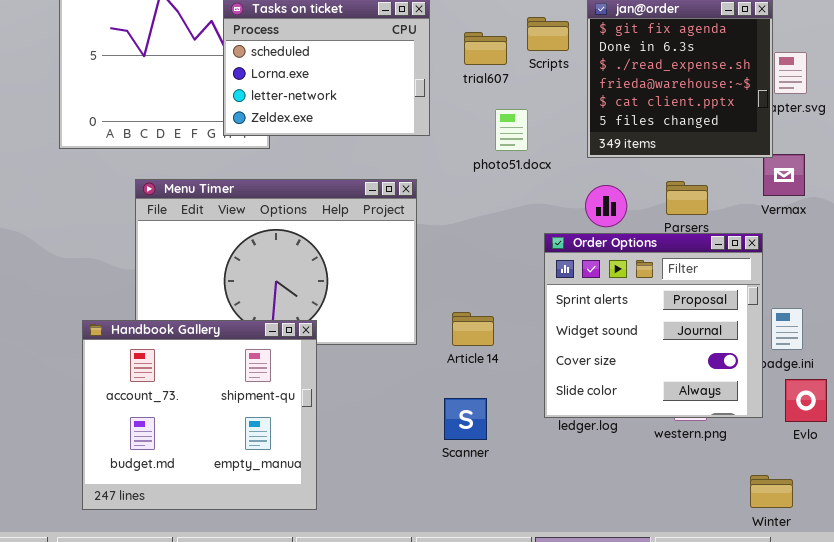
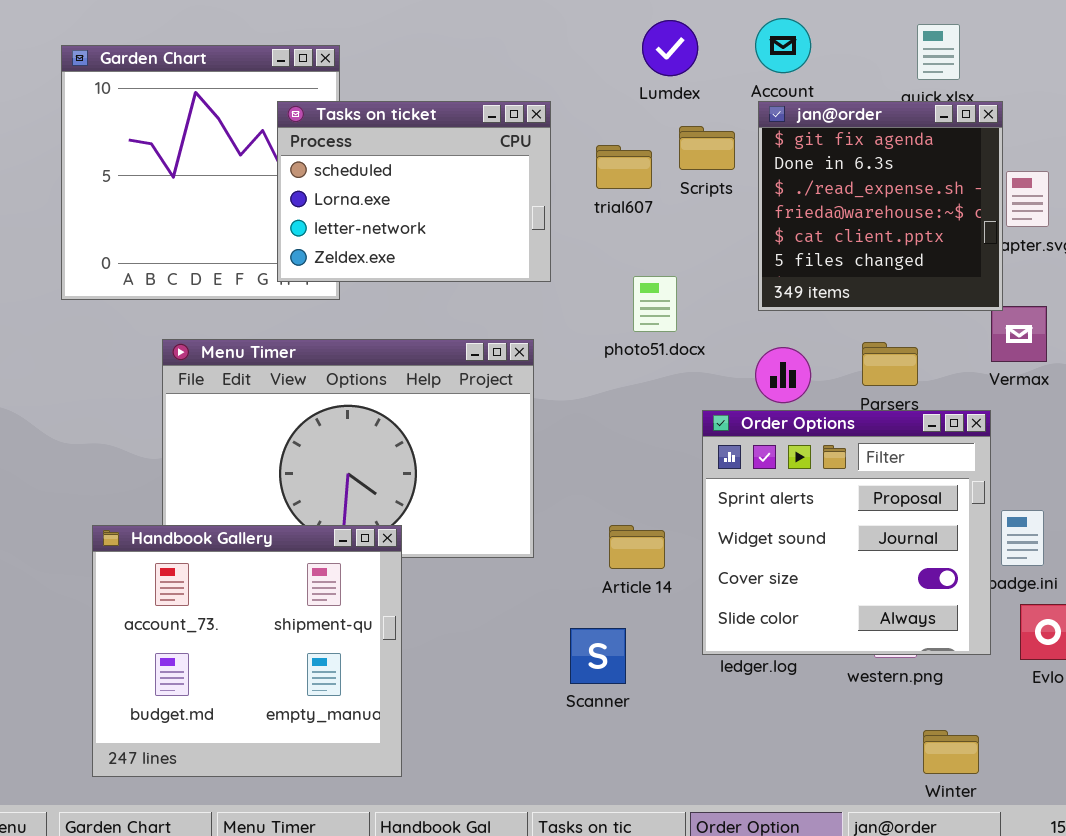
photo51.docx: [495,109,528,151] -> [633,276,677,332], moved
Article 14: [452,312,494,346] -> [609,525,665,569], moved
Winter: [750,475,793,508] -> [923,730,979,774], moved

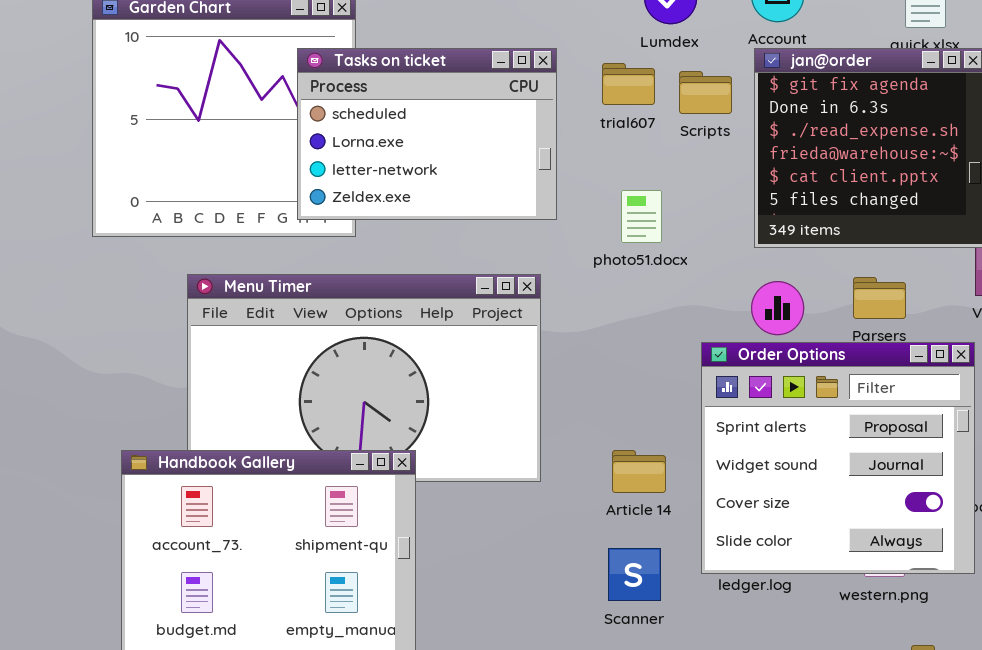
trial607: [596,145,652,189] -> [602,63,655,105], moved
photo51.docx: [633,276,677,332] -> [621,190,662,243], moved
Scanner: [570,628,626,684] -> [608,548,661,601], moved

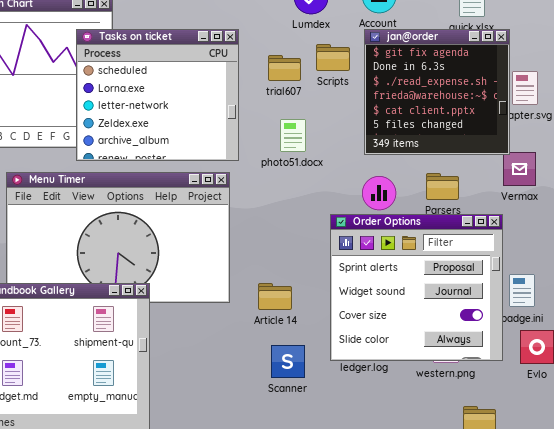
Tasks on ticket: [297,48,557,220] -> [76,29,239,161], resized
trial607: [602,63,655,105] -> [268,55,301,81], moved
Article 14: [612,450,666,493] -> [258,283,292,310], moved

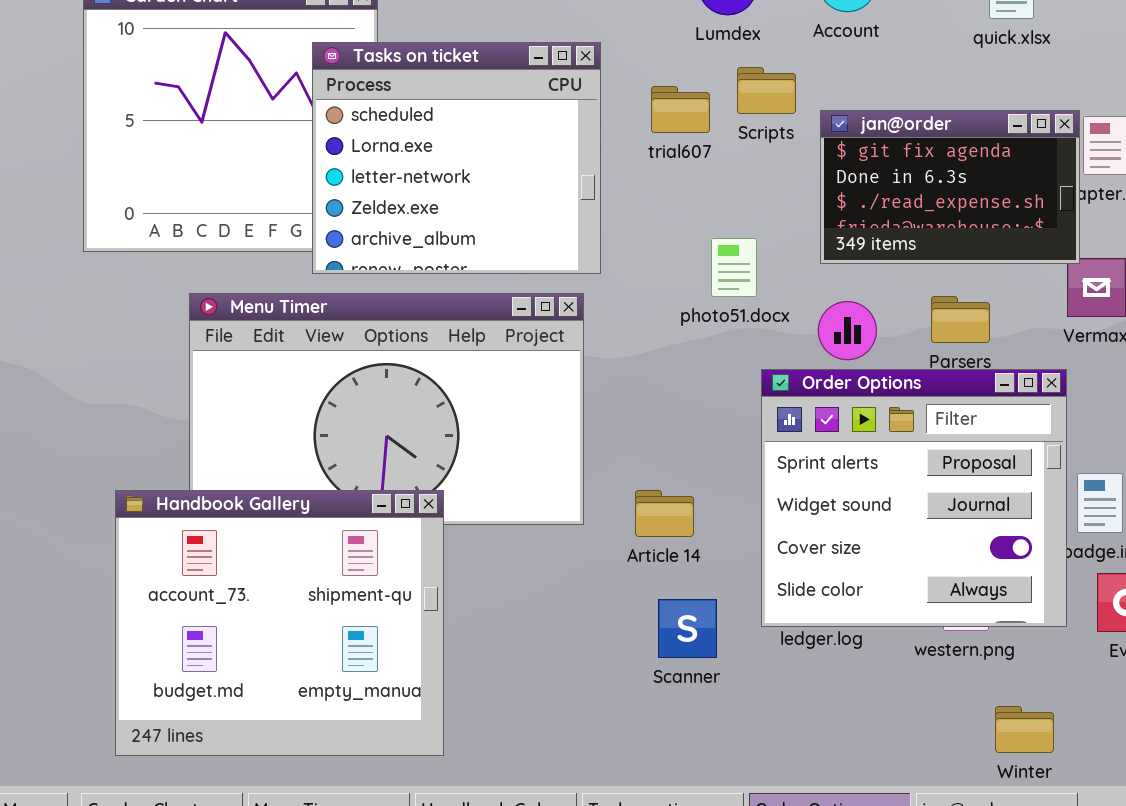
jan@order: [364,29,510,155] -> [820,110,1080,264], resized
photo51.docx: [280,119,306,152] -> [711,238,757,297], moved

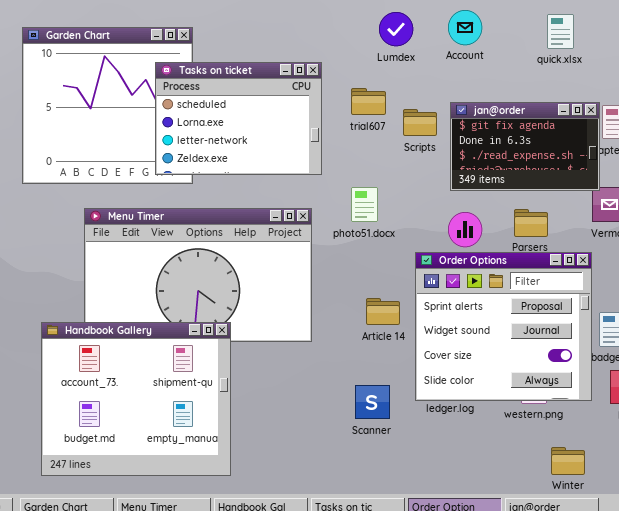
Tasks on ticket: [312,42,601,274] -> [155,62,322,175], resized
Scripts: [737,67,796,114] -> [403,109,437,136], moved
photo51.docx: [711,238,757,297] -> [351,187,378,222], moved
Article 14: [635,490,694,537] -> [366,298,400,325], moved

